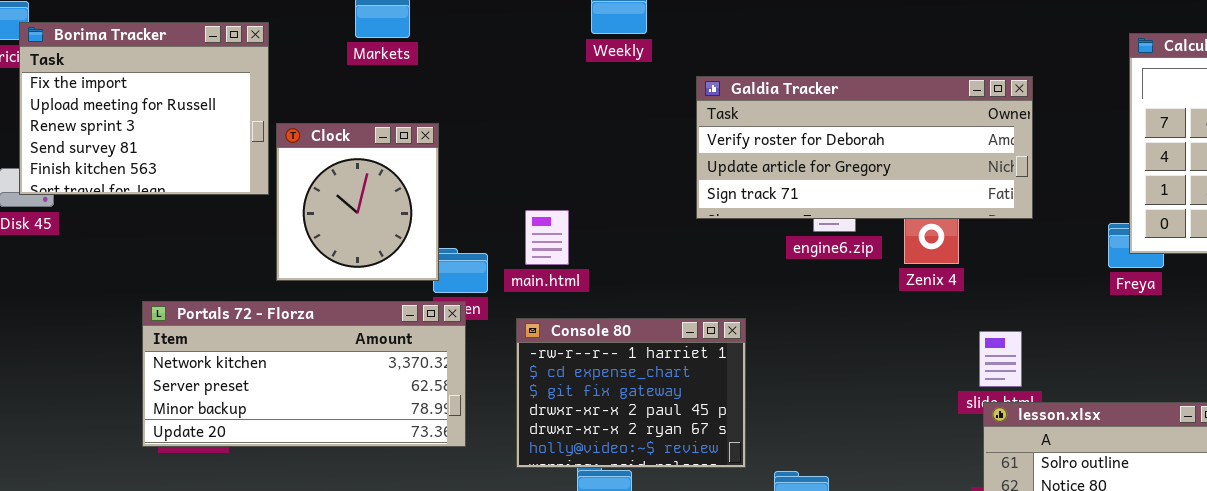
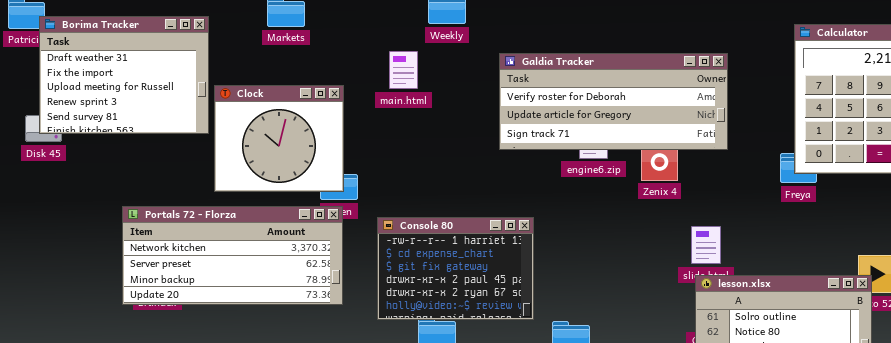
Borima Tracker: [19,22,269,195] -> [39,16,209,134], scrolled up 1 row
Clock: [276,123,439,281] -> [214,85,344,192], resized
main.html: [525,210,569,265] -> [389,51,418,89], moved

